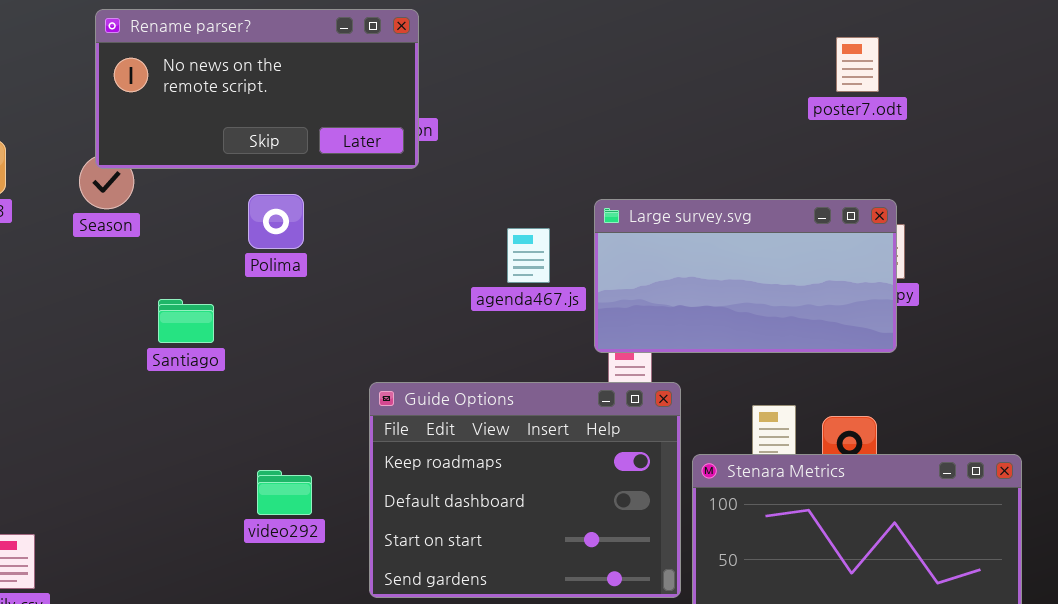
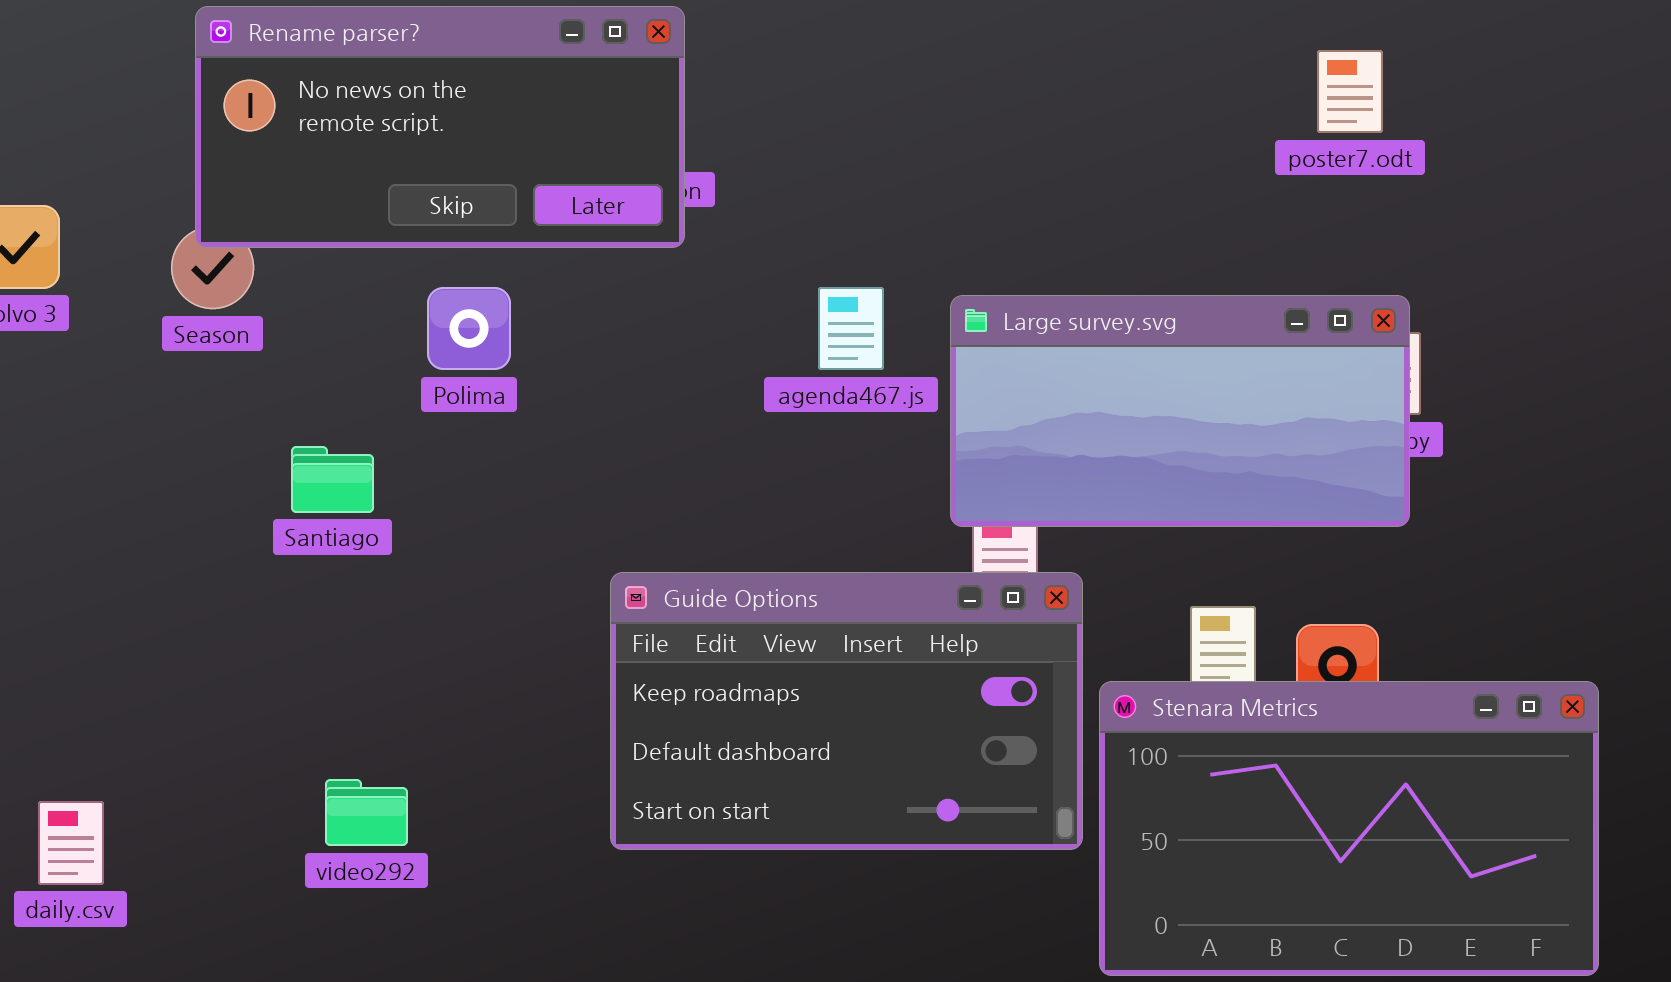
agenda467.js: [507,228,550,283] -> [818,287,884,370], moved
Guide Options: [369,382,681,598] -> [610,572,1083,850], resized
video292: [257,470,312,515] -> [325,779,408,846], moved

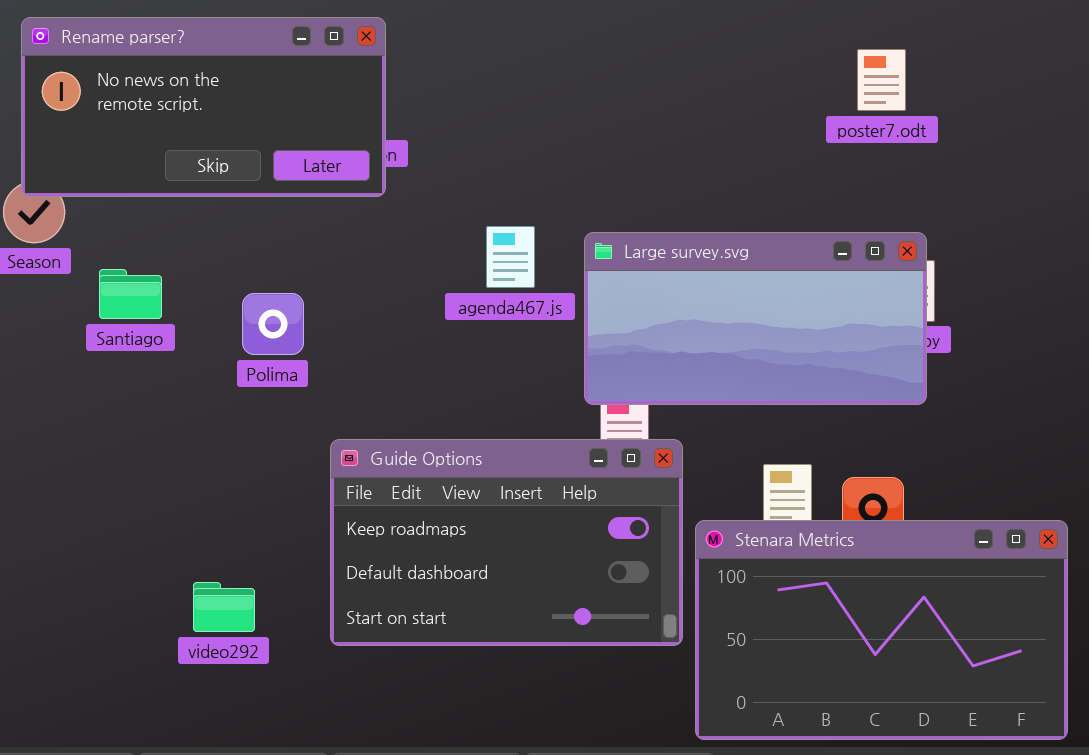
Polima: [427,287,511,370] -> [242,293,304,355], moved
Santiago: [291,446,374,513] -> [99,269,162,319], moved
video292: [325,779,408,846] -> [193,582,255,632], moved

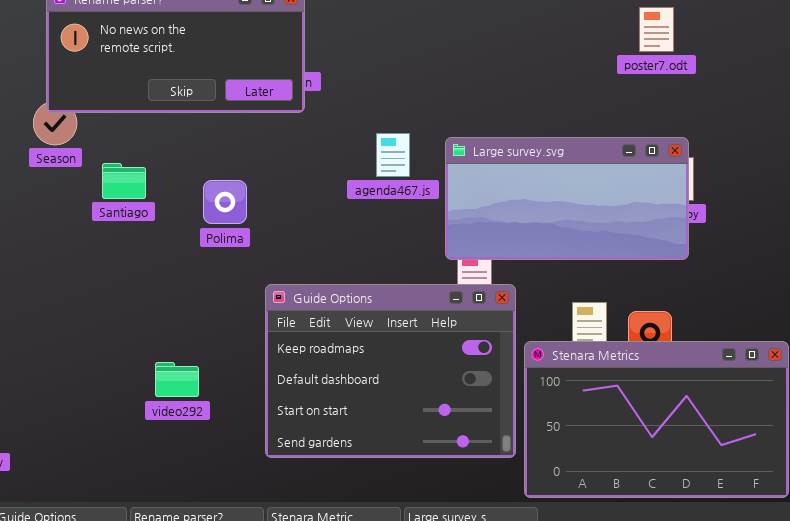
Guide Options: [330,439,683,646] -> [265,284,516,458], resized
video292: [193,582,255,632] -> [155,362,199,397], moved

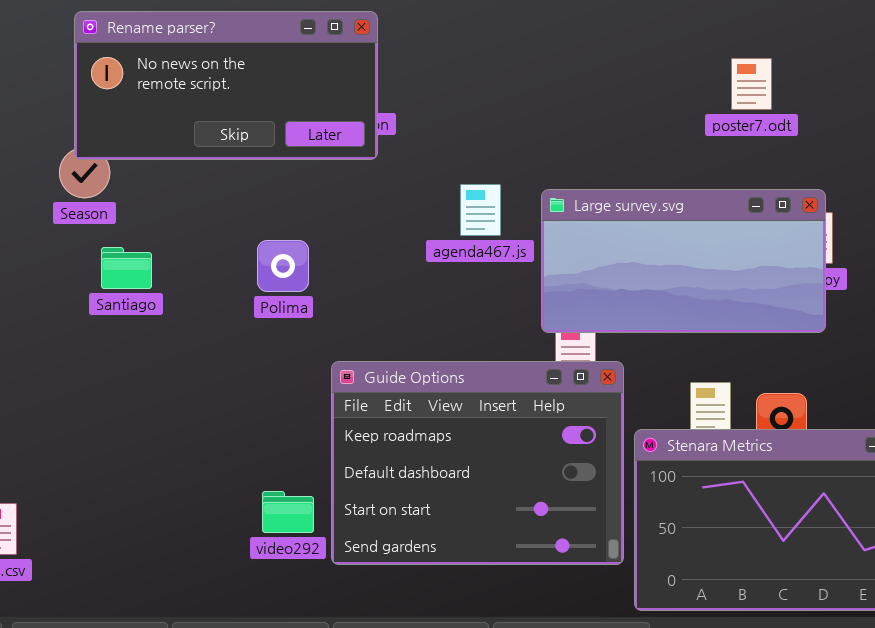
poster7.odt: [639,7,674,52] -> [731,58,772,110], moved
Santiago: [102,163,146,199] -> [101,247,152,289], moved
video292: [155,362,199,397] -> [262,491,314,533], moved

